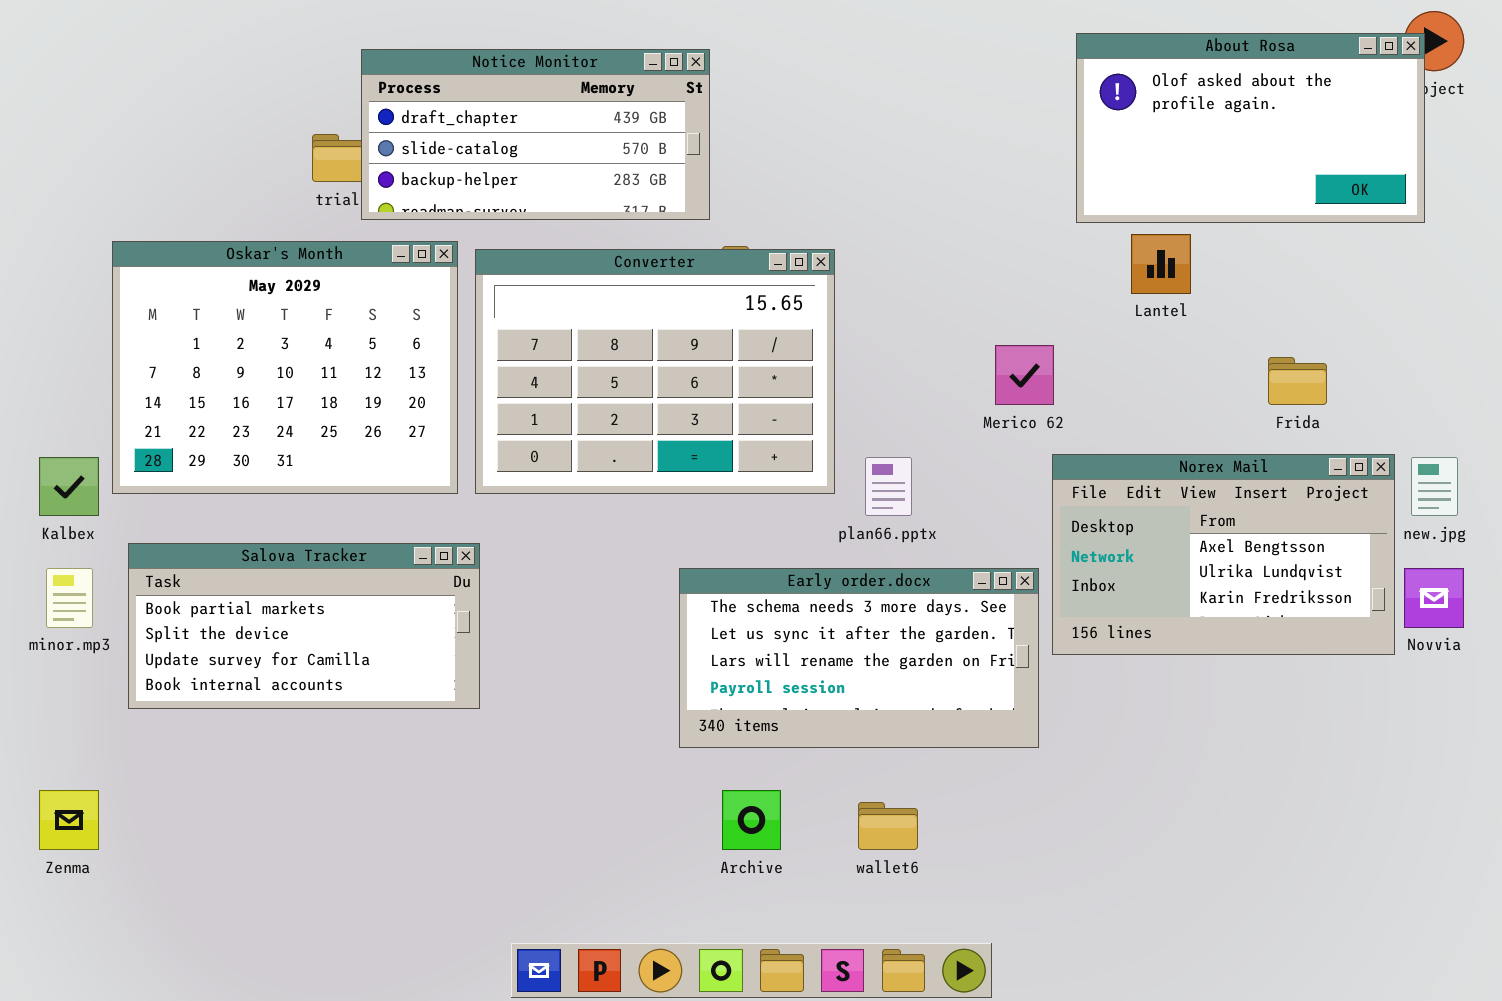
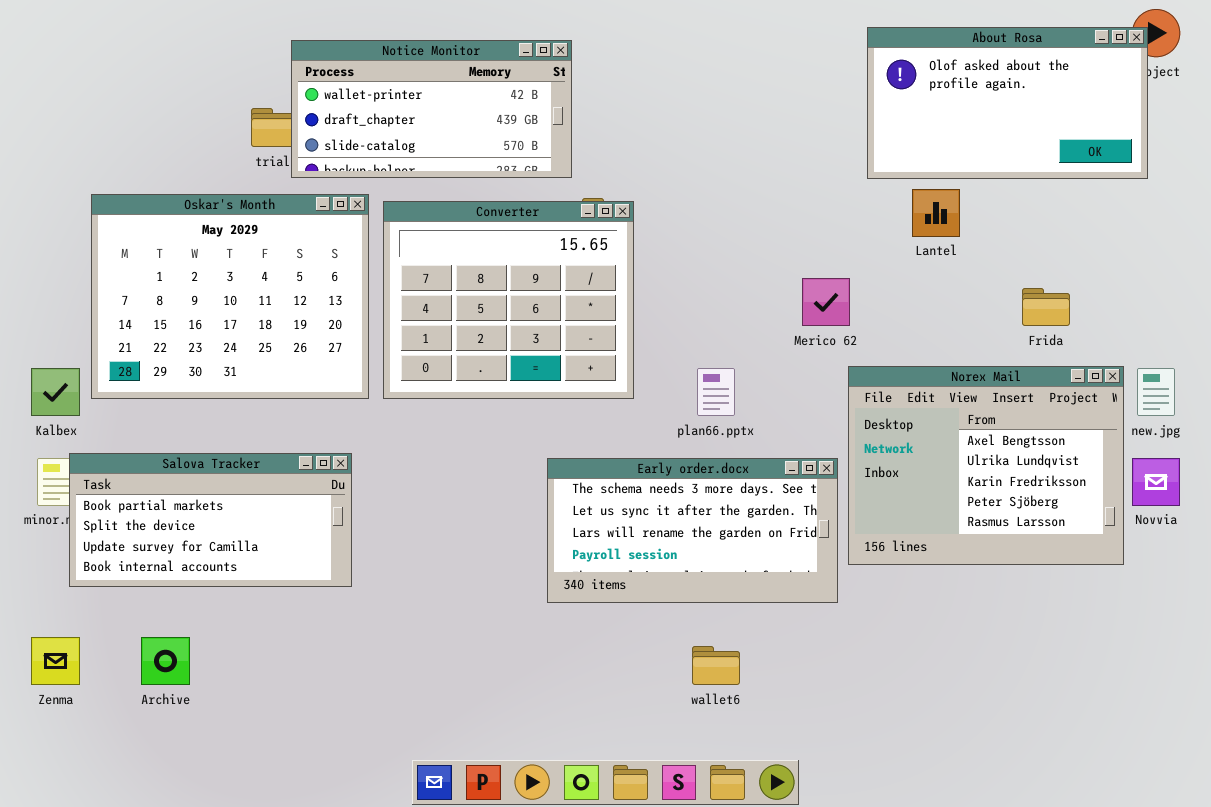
Notice Monitor: [361,49,710,220] -> [291,40,572,178], scrolled up 1 row
Converter: [475,249,835,494] -> [383,201,634,399], resized
Norex Mail: [1052,454,1395,655] -> [848,366,1124,565], resized
Salova Tracker: [128,543,480,709] -> [69,453,352,587], moved
Archive: [722,790,781,850] -> [141,637,190,685], moved

